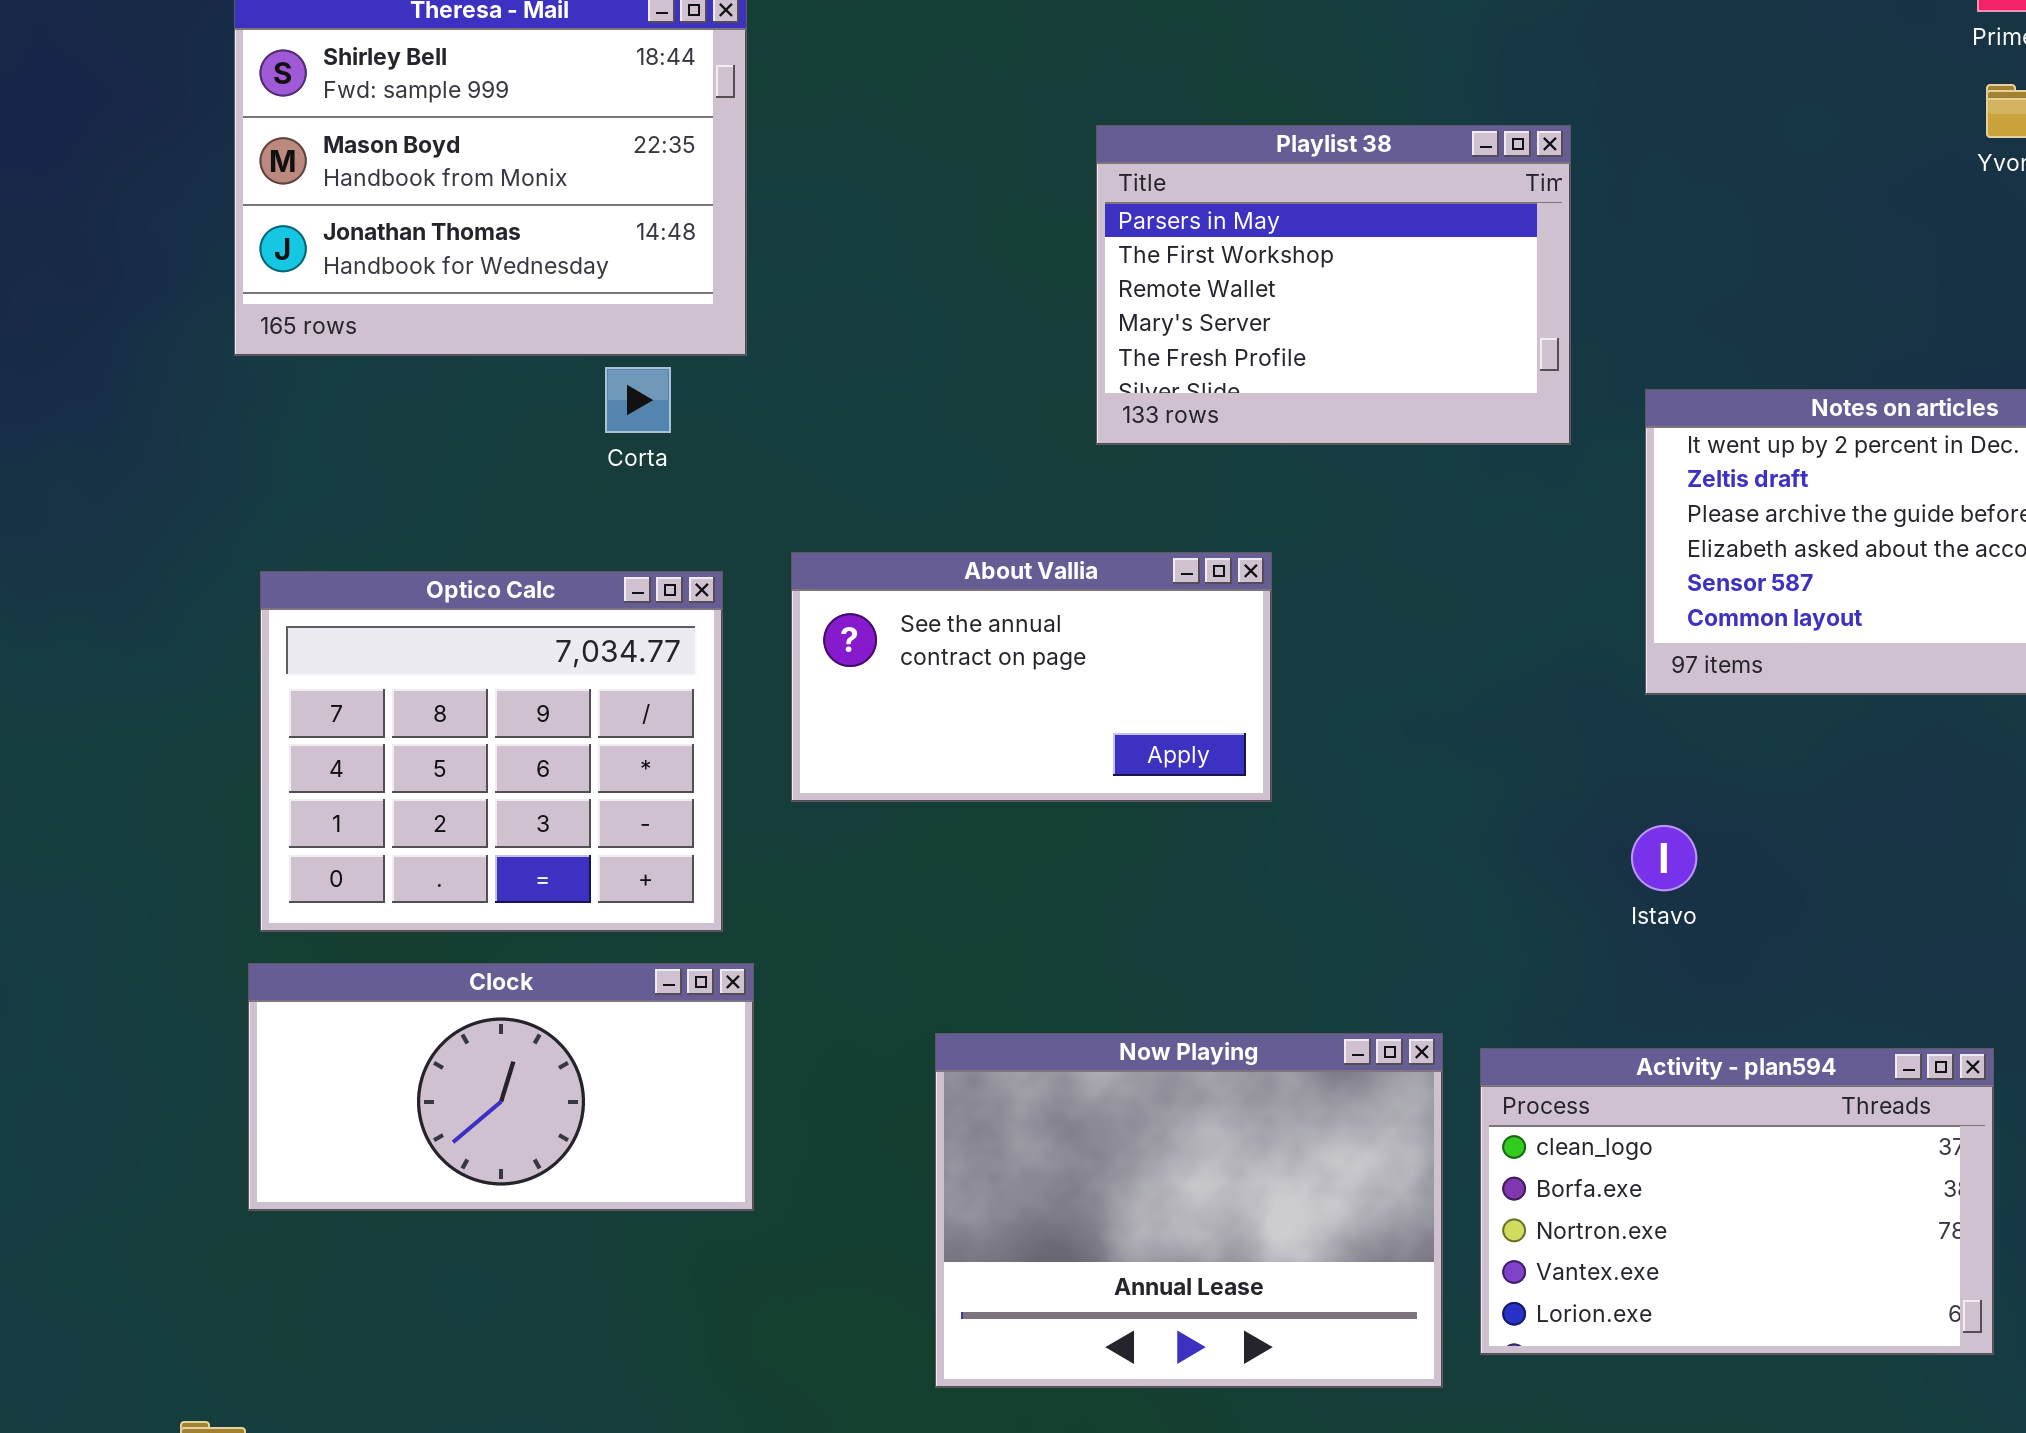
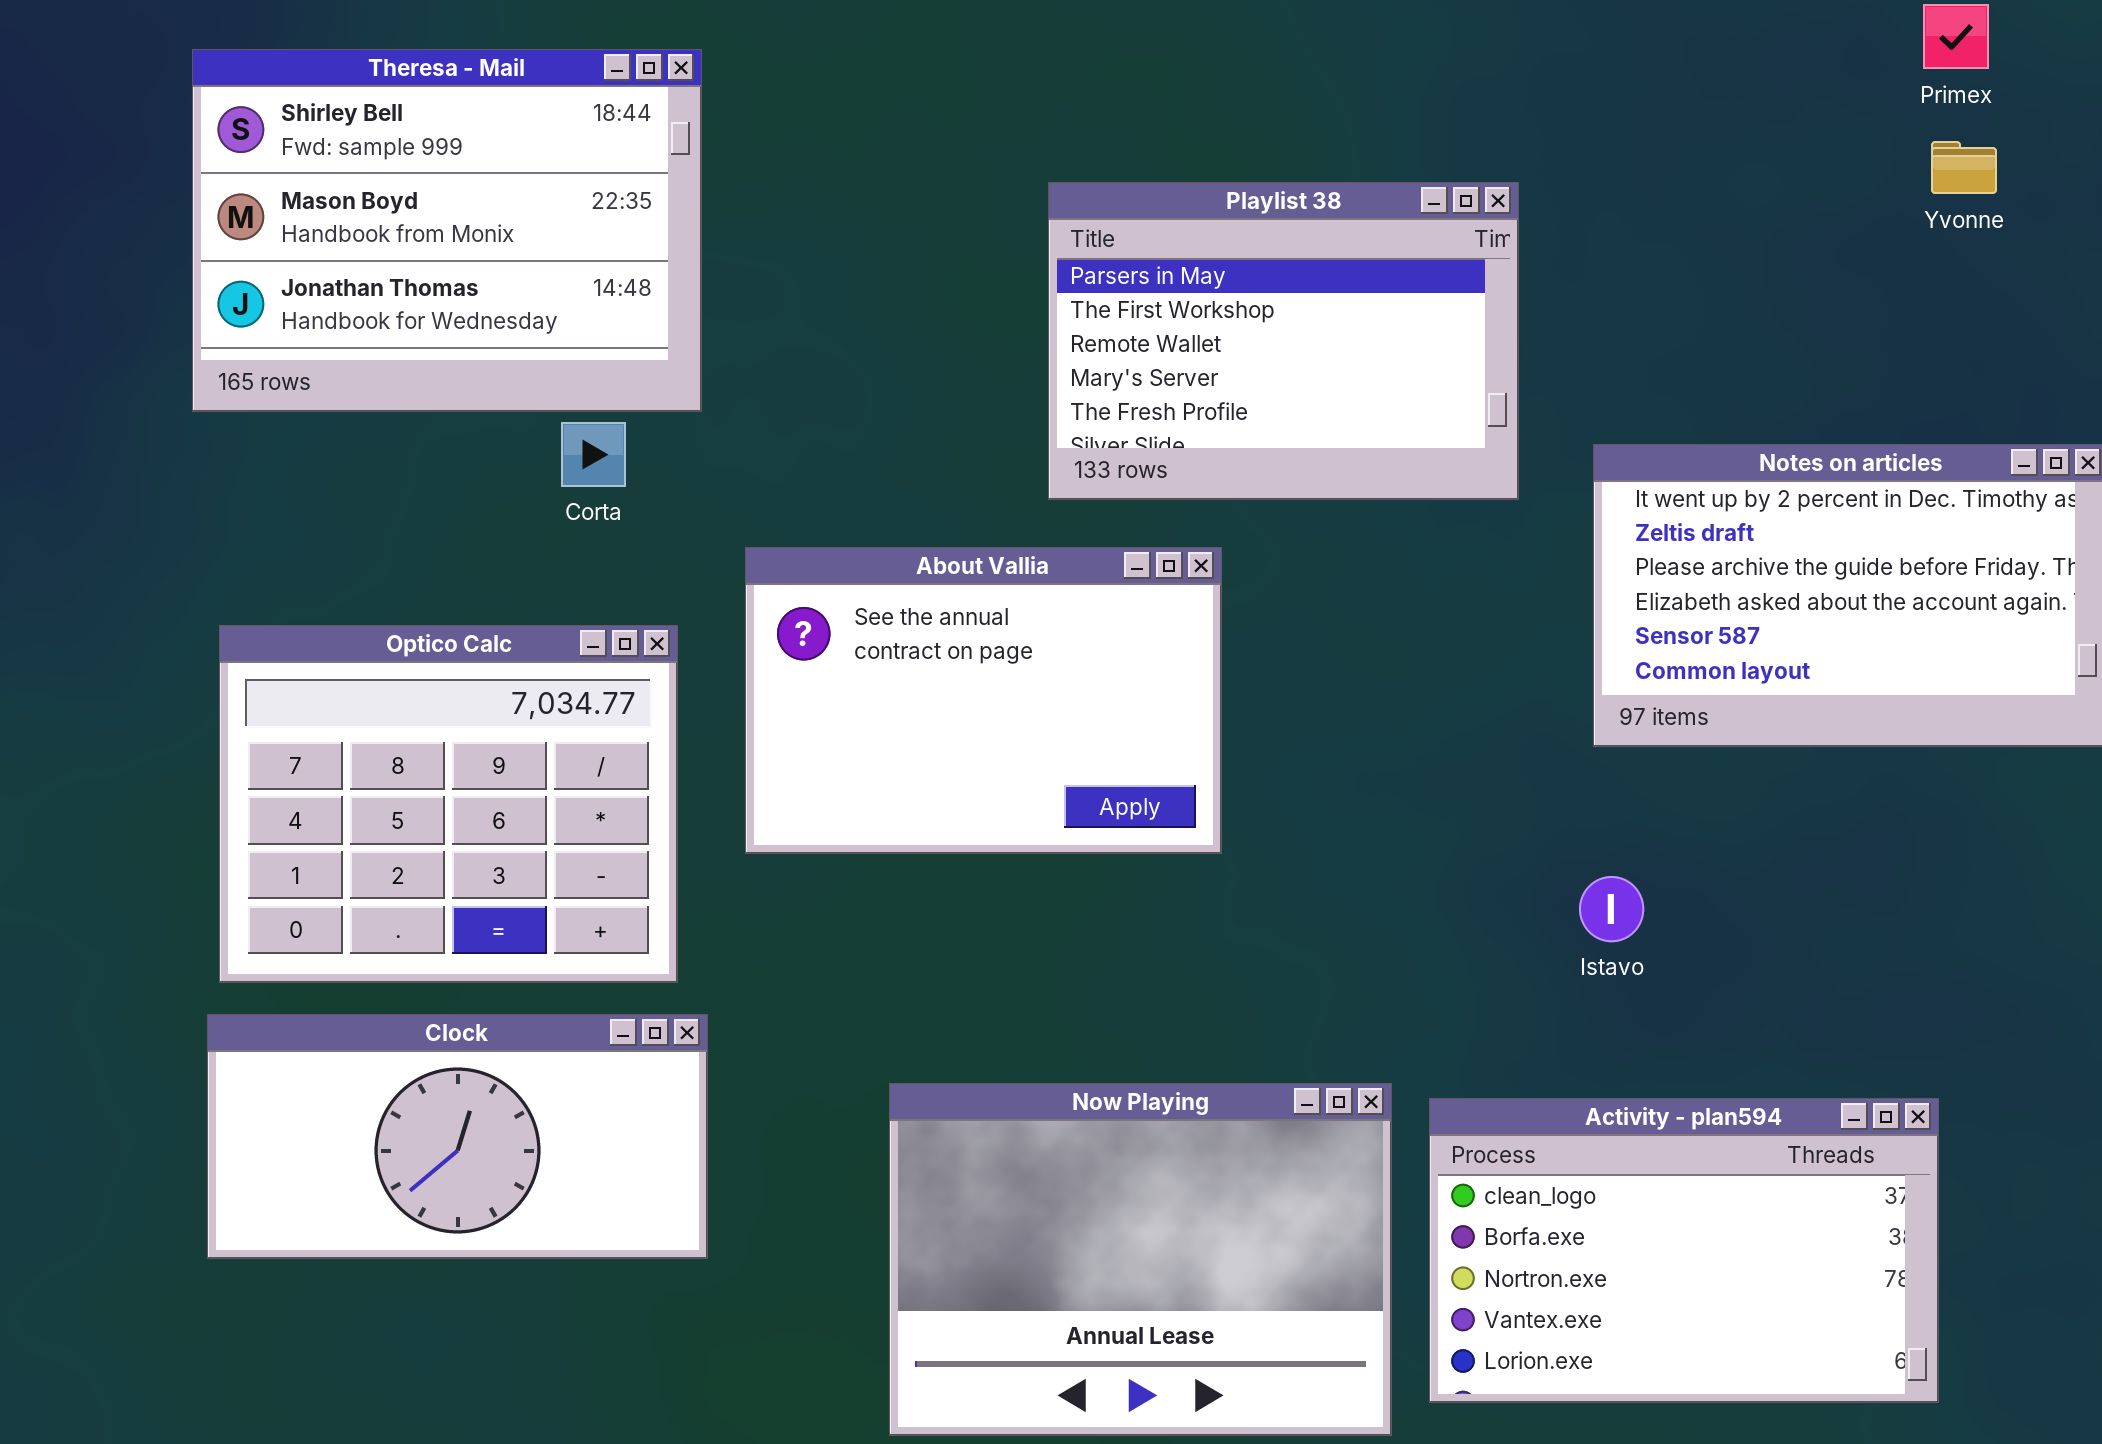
About Vallia: [791,552,1272,802] -> [745,547,1222,854], resized

